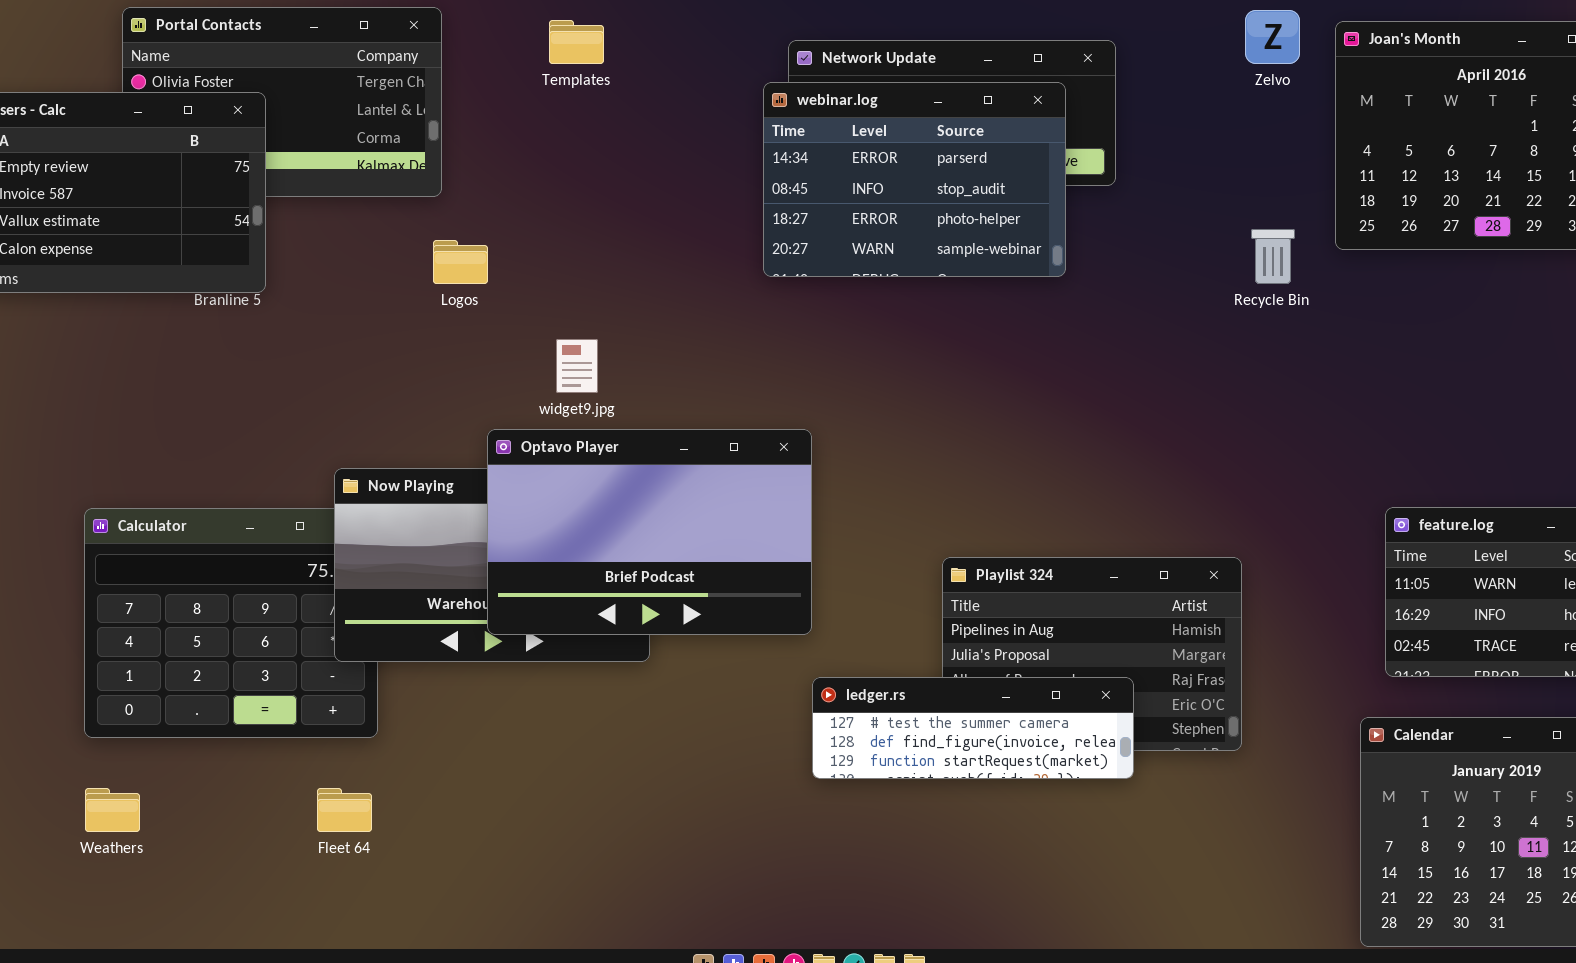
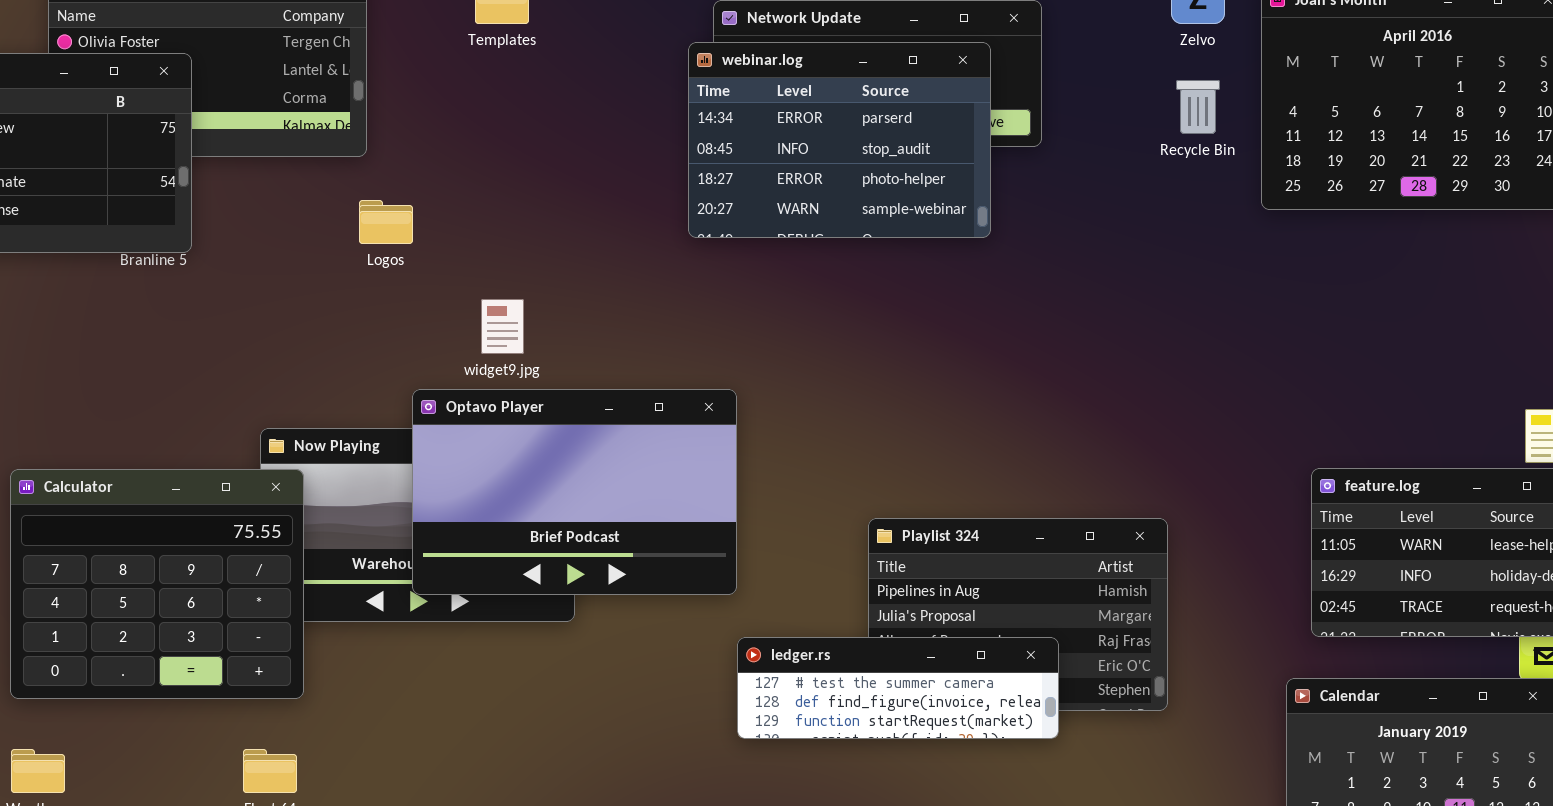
Recycle Bin: [1251,229,1295,284] -> [1176,80,1220,134], moved
Calculator: [84,508,378,738] -> [10,469,304,699], raised

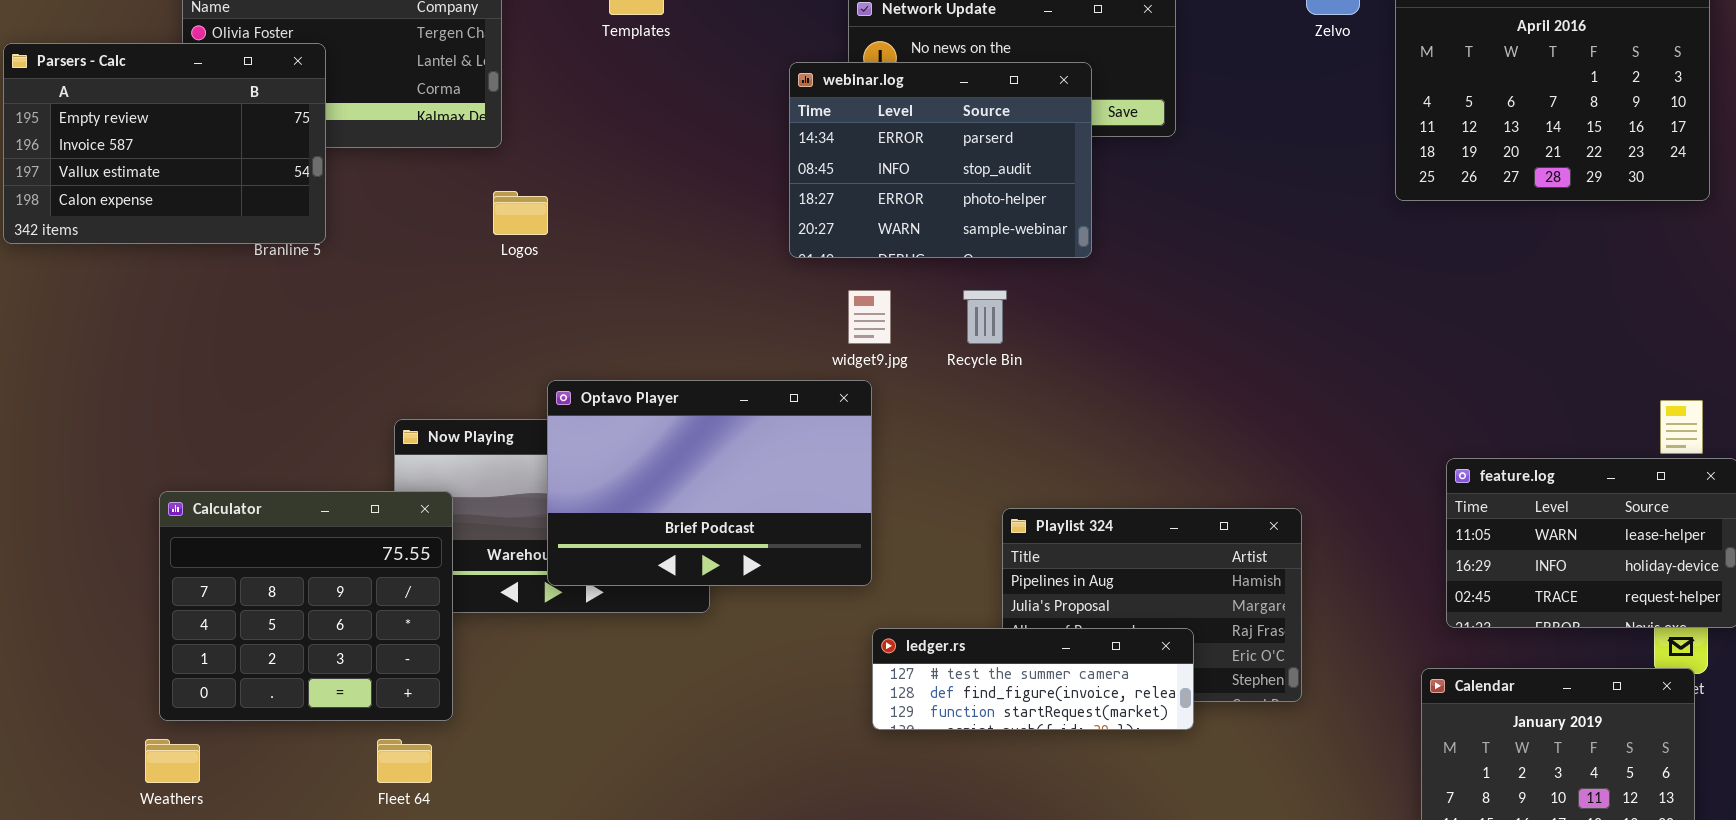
webinar.log: [688,42,991,238] -> [789,62,1092,258], moved
Recycle Bin: [1176,80,1220,134] -> [963,290,1007,344], moved
widget9.jpg: [481,299,524,354] -> [848,290,891,344], moved
Calculator: [10,469,304,699] -> [159,491,453,721], moved

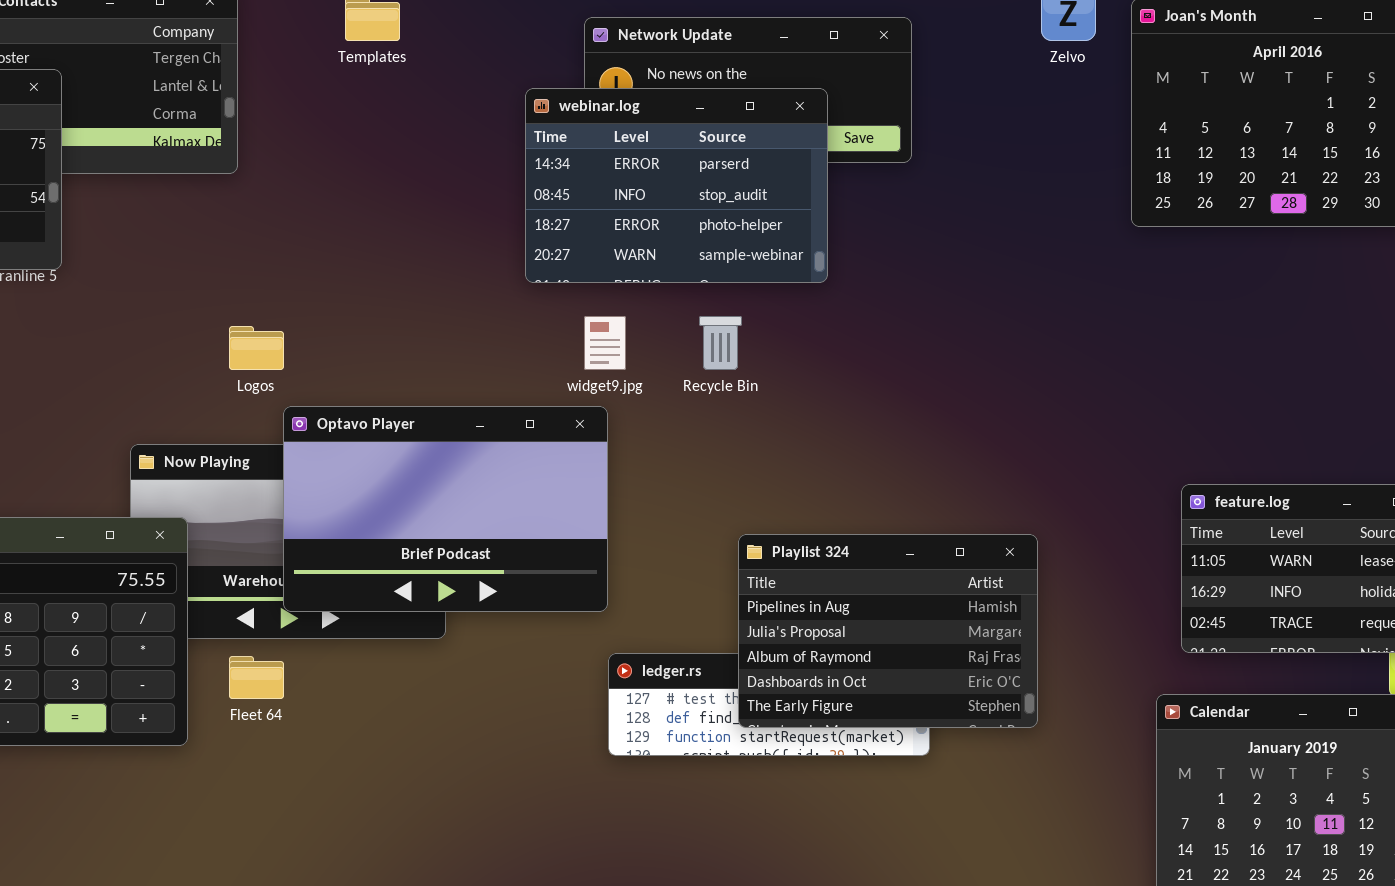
Logos: [493,191,548,235] -> [229,326,284,370], moved
Playlist 324: [1002,508,1302,702] -> [738,534,1038,728], raised
Fleet 64: [377,739,432,783] -> [229,656,284,699], moved

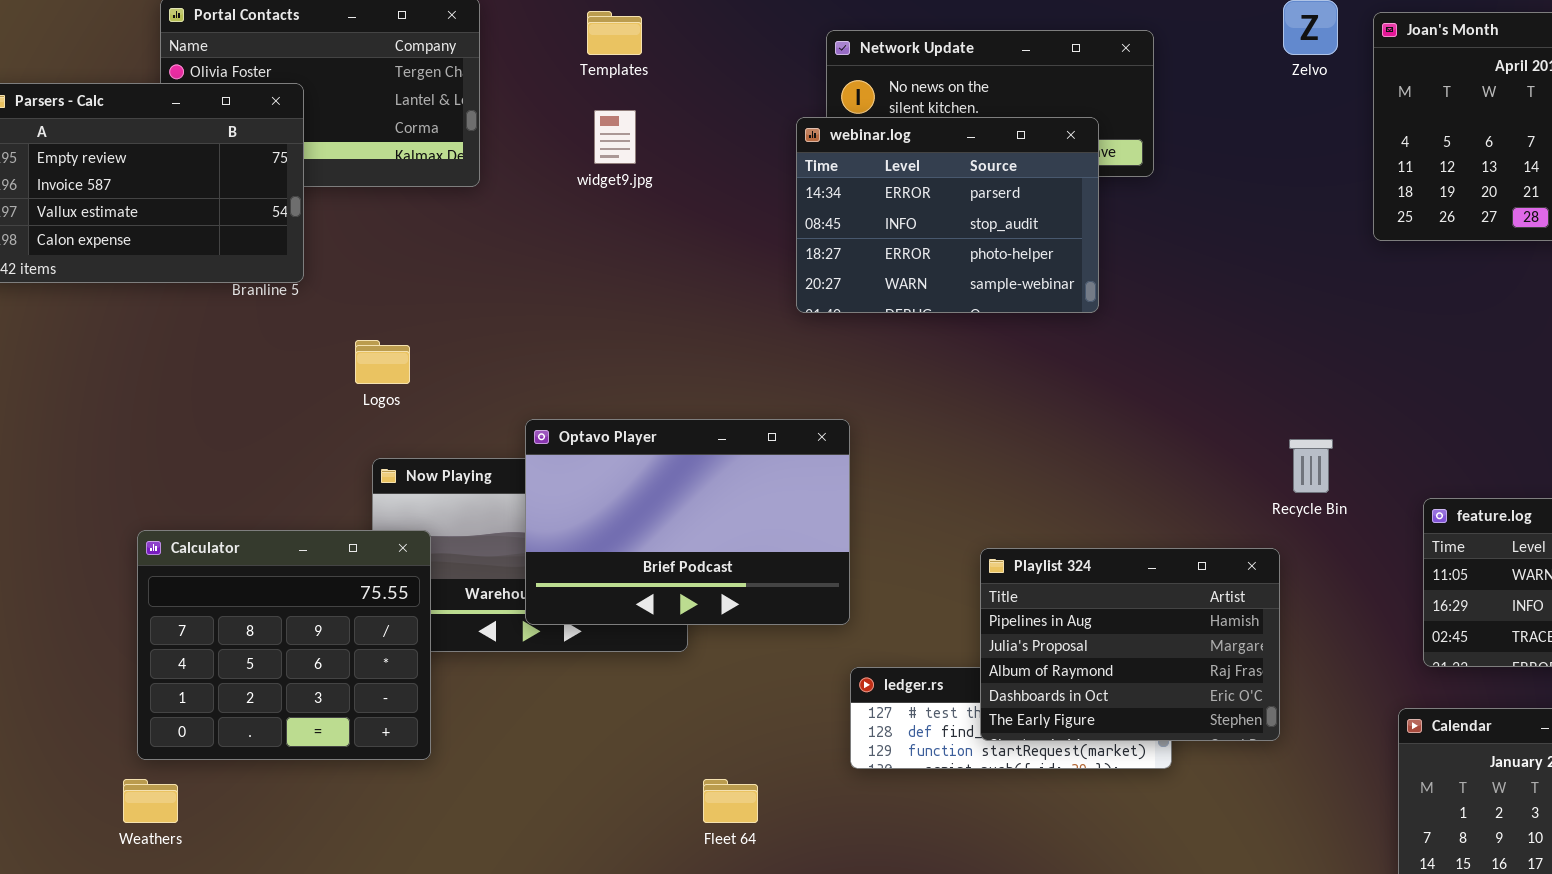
webinar.log: [525,88,828,283] -> [796,117,1099,313], moved
widget9.jpg: [584,316,626,370] -> [594,110,636,164], moved
Recycle Bin: [699,316,742,370] -> [1289,439,1333,493], moved
Logos: [229,326,284,370] -> [355,340,410,384], moved
Fleet 64: [229,656,284,699] -> [703,779,758,823], moved

